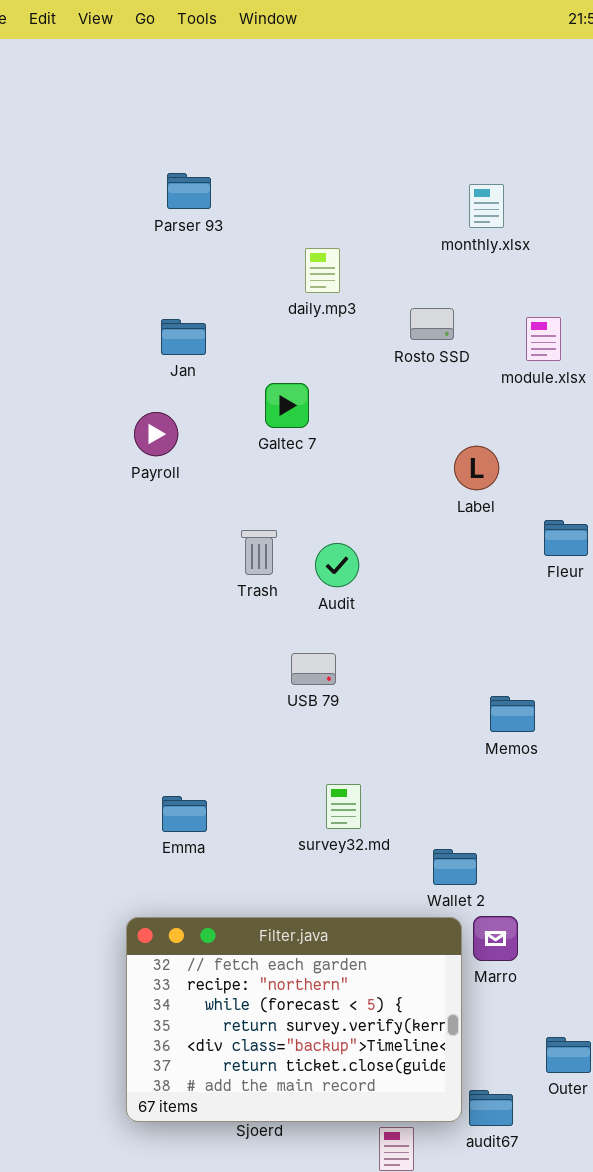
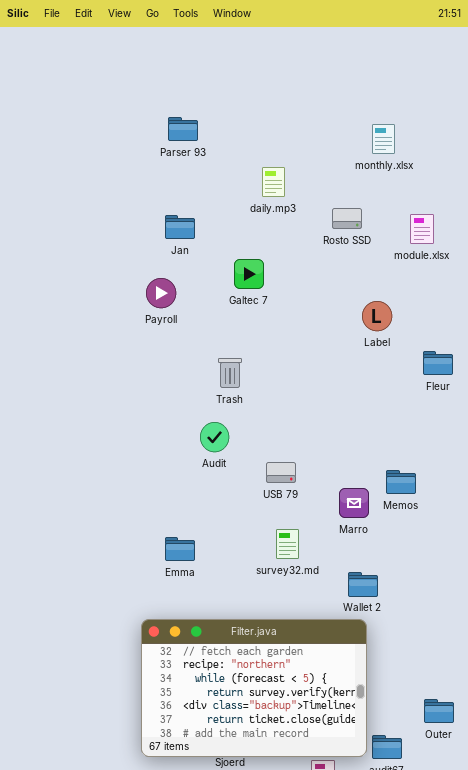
Audit: [315,543,359,587] -> [200,422,229,452], moved
USB 79: [291,653,336,685] -> [266,462,296,483], moved
Marro: [473,916,518,961] -> [339,488,369,518], moved

